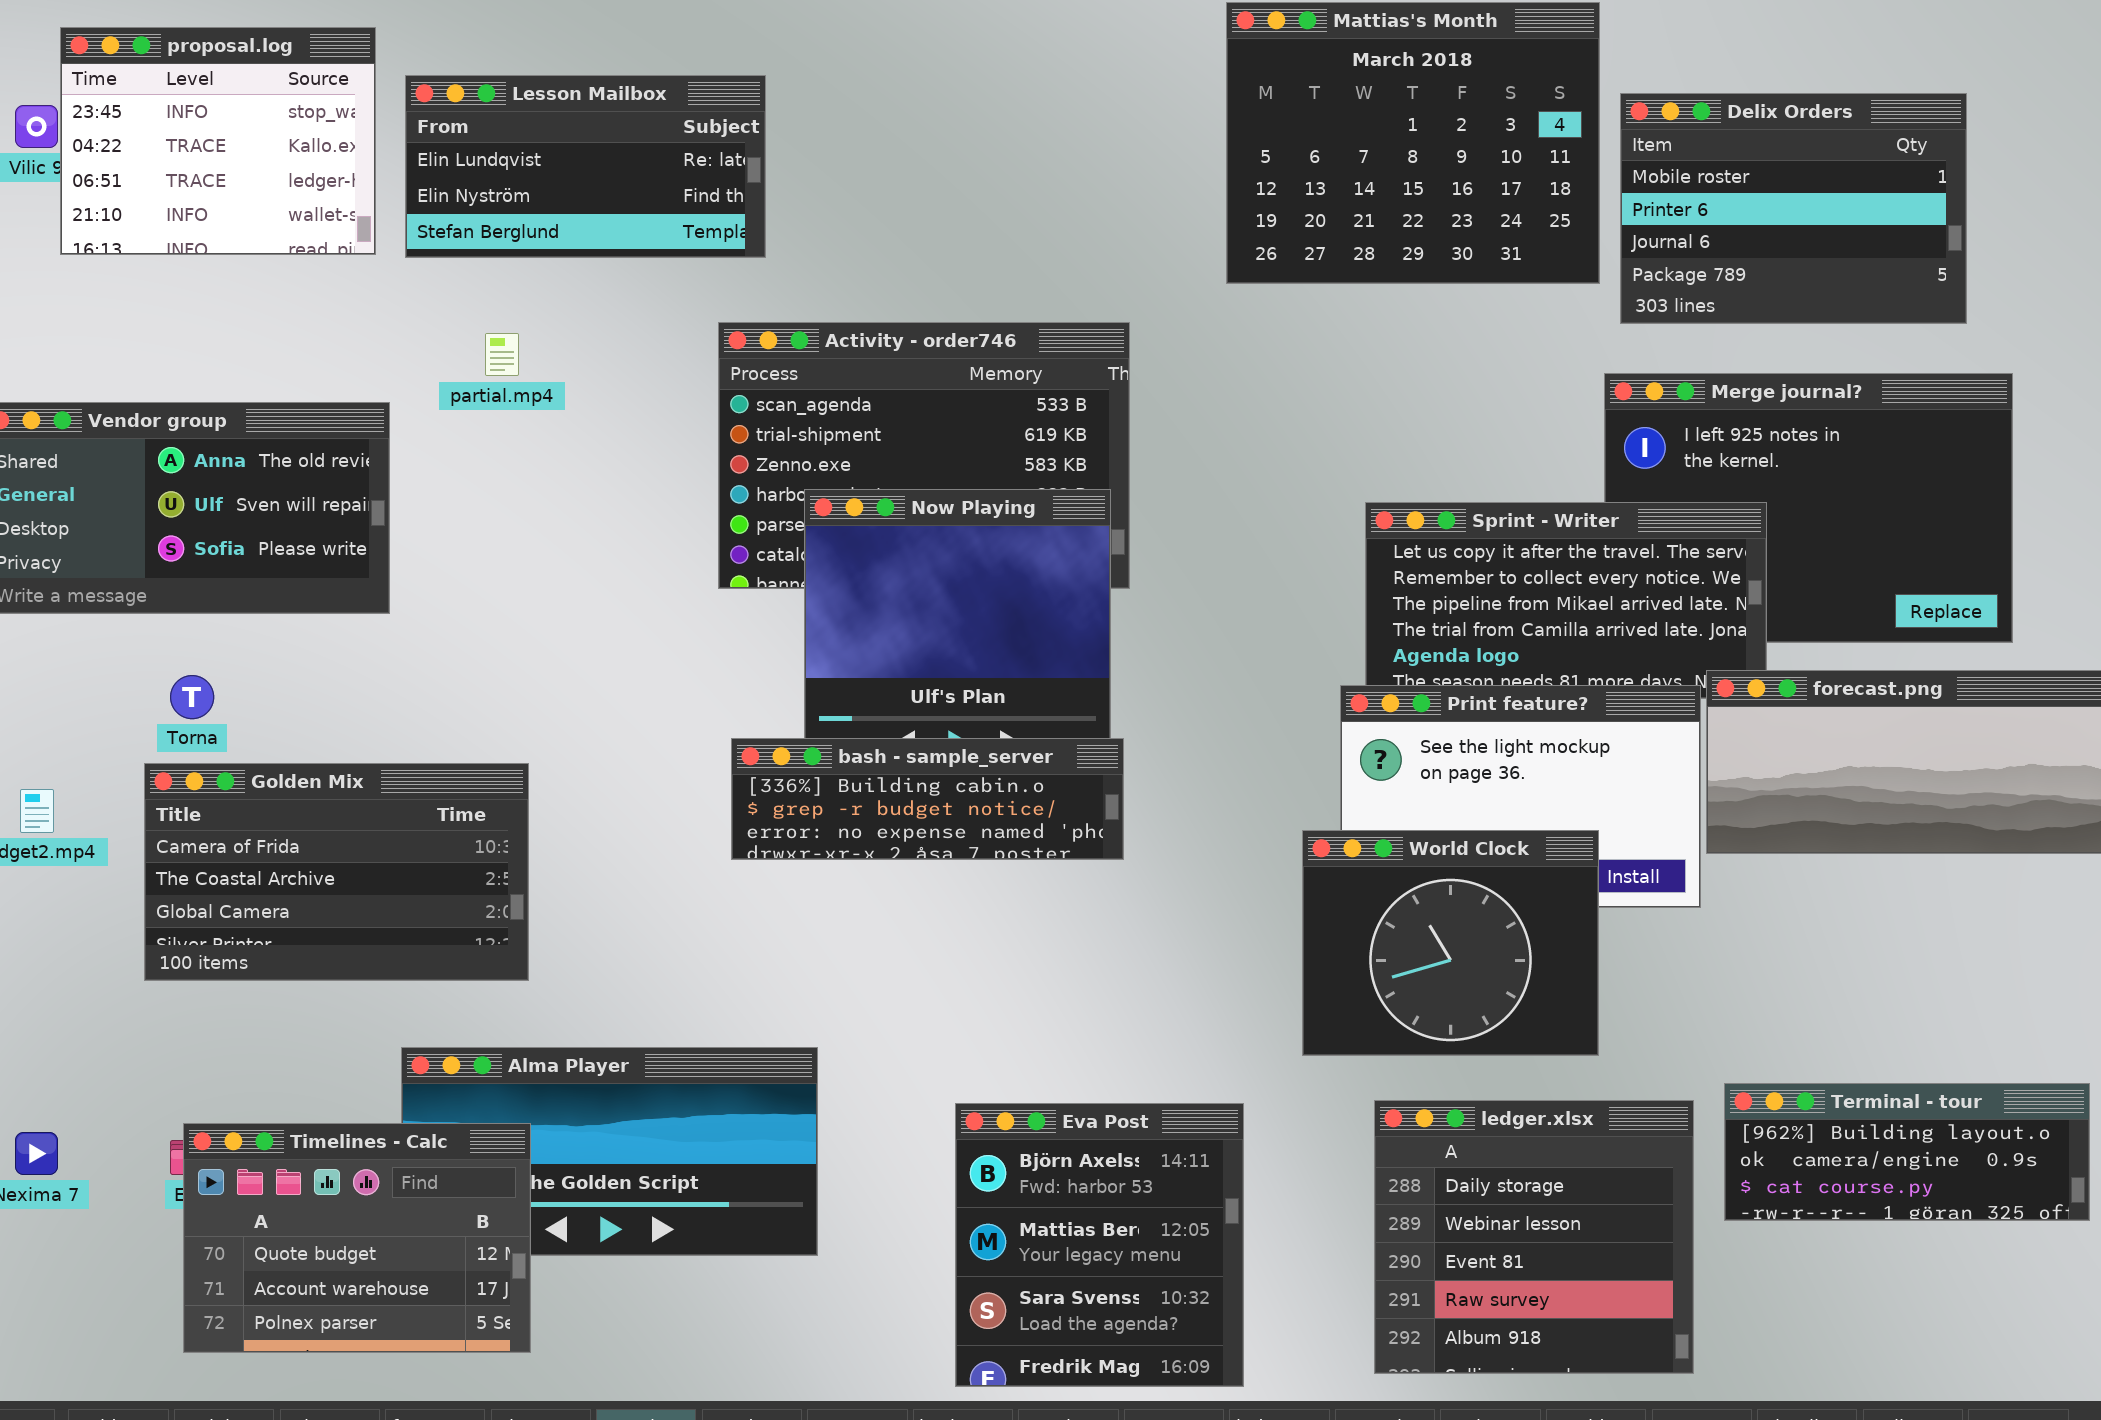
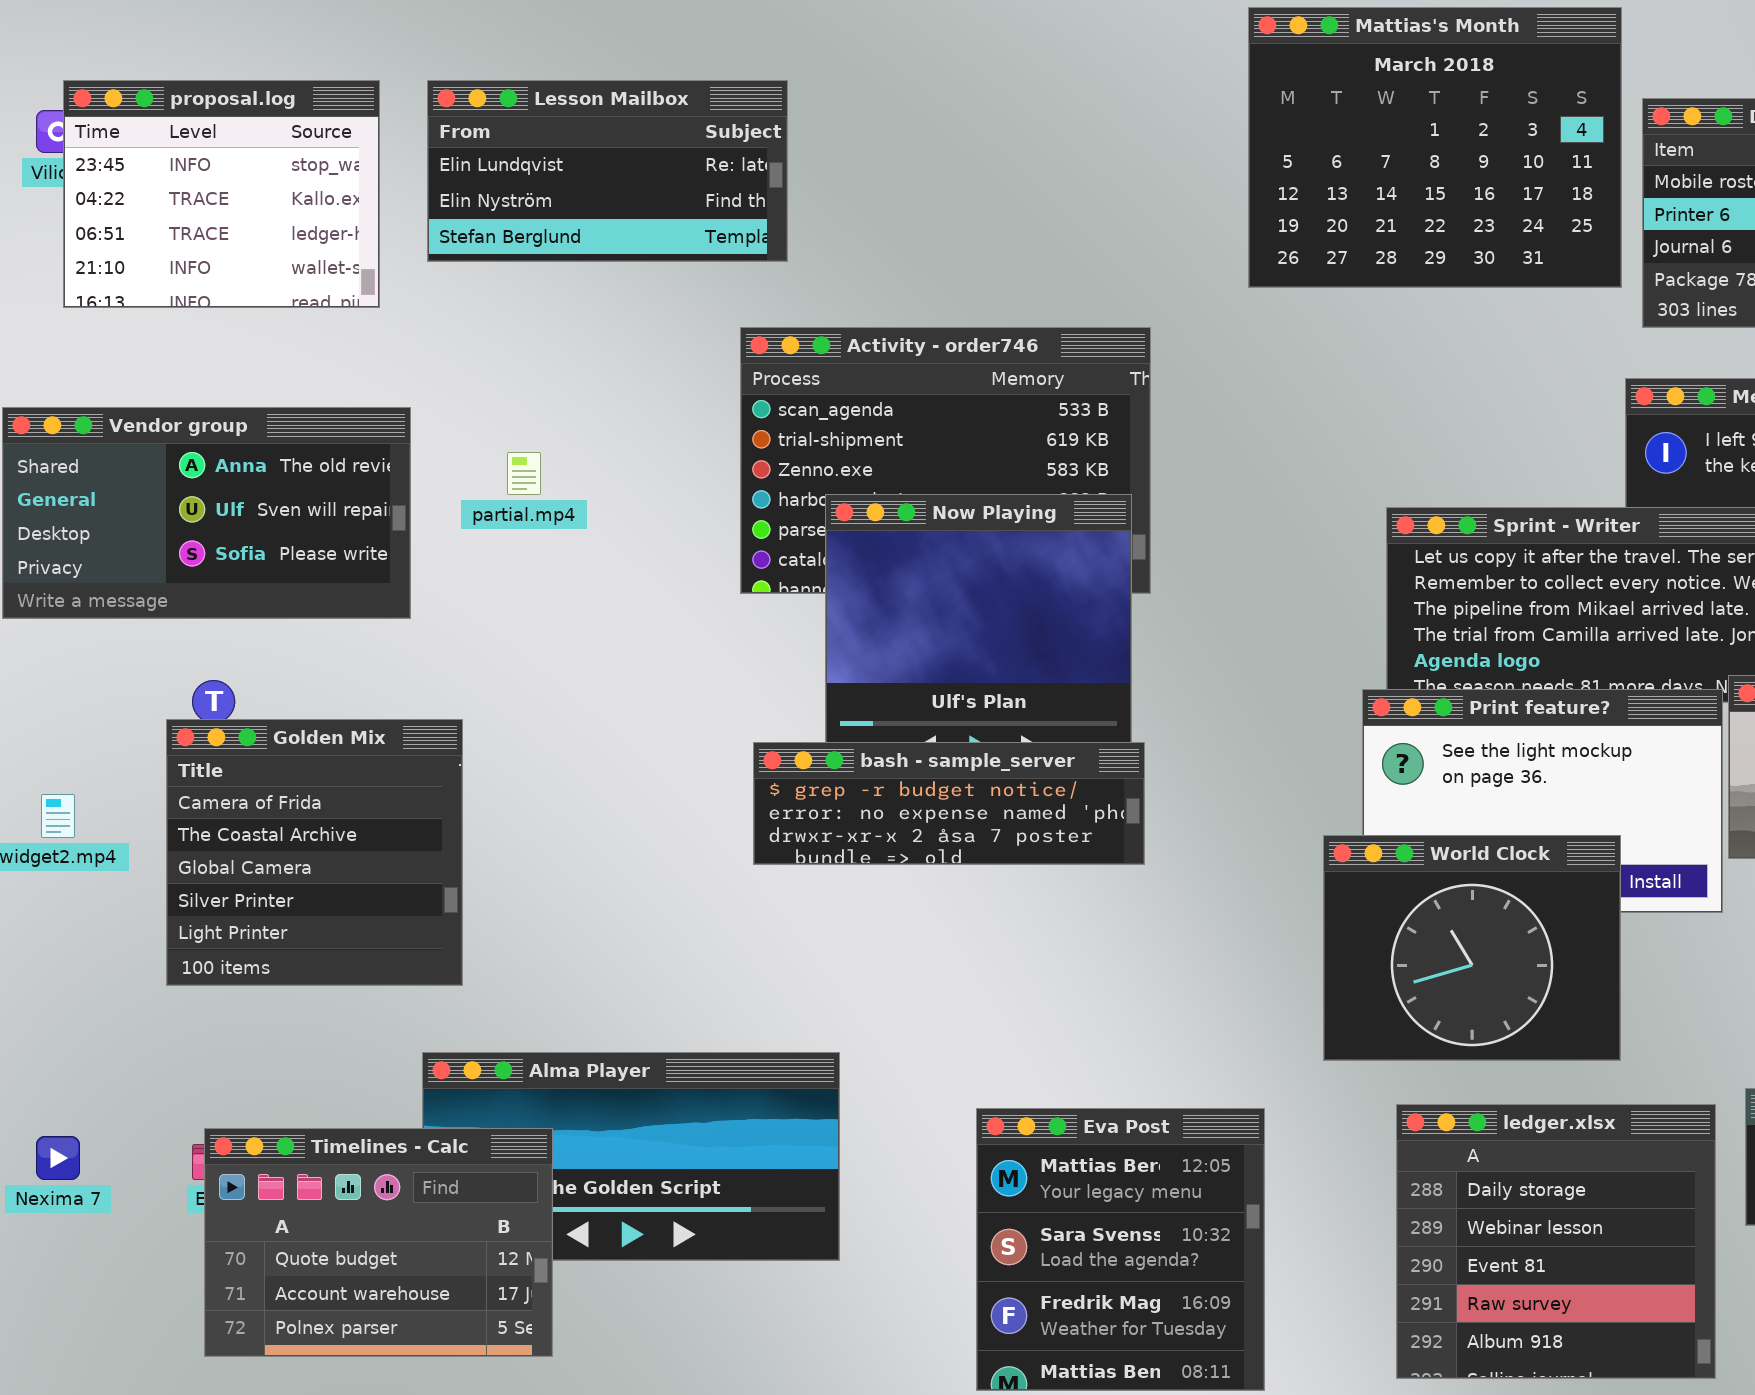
proposal.log: [60,27,376,255] -> [63,80,380,308], moved
partial.mp4: [485,333,519,376] -> [507,452,541,495], moved
bash - sample_server: [731,738,1124,860] -> [753,742,1145,865], scrolled down 1 row
Golden Mix: [144,763,529,981] -> [166,719,463,986], resized
Eva Post: [955,1103,1244,1387] -> [976,1108,1265,1391], scrolled down 1 row

